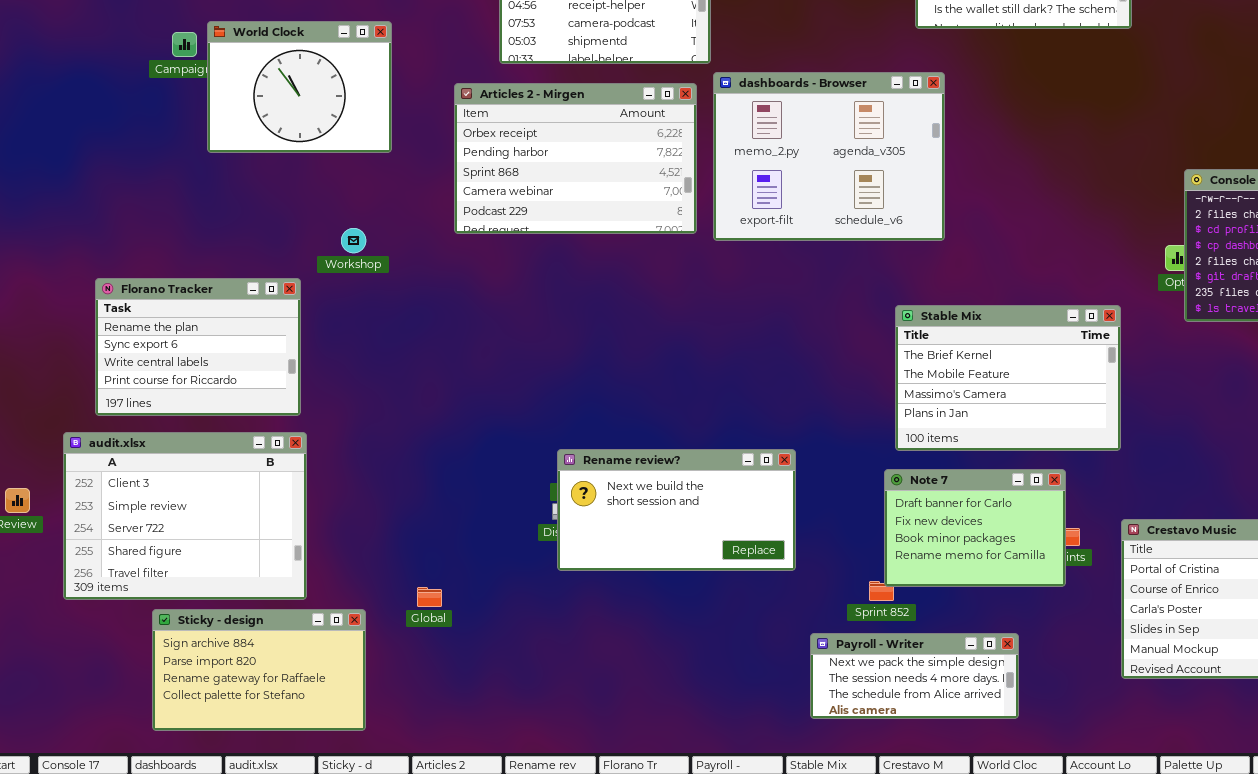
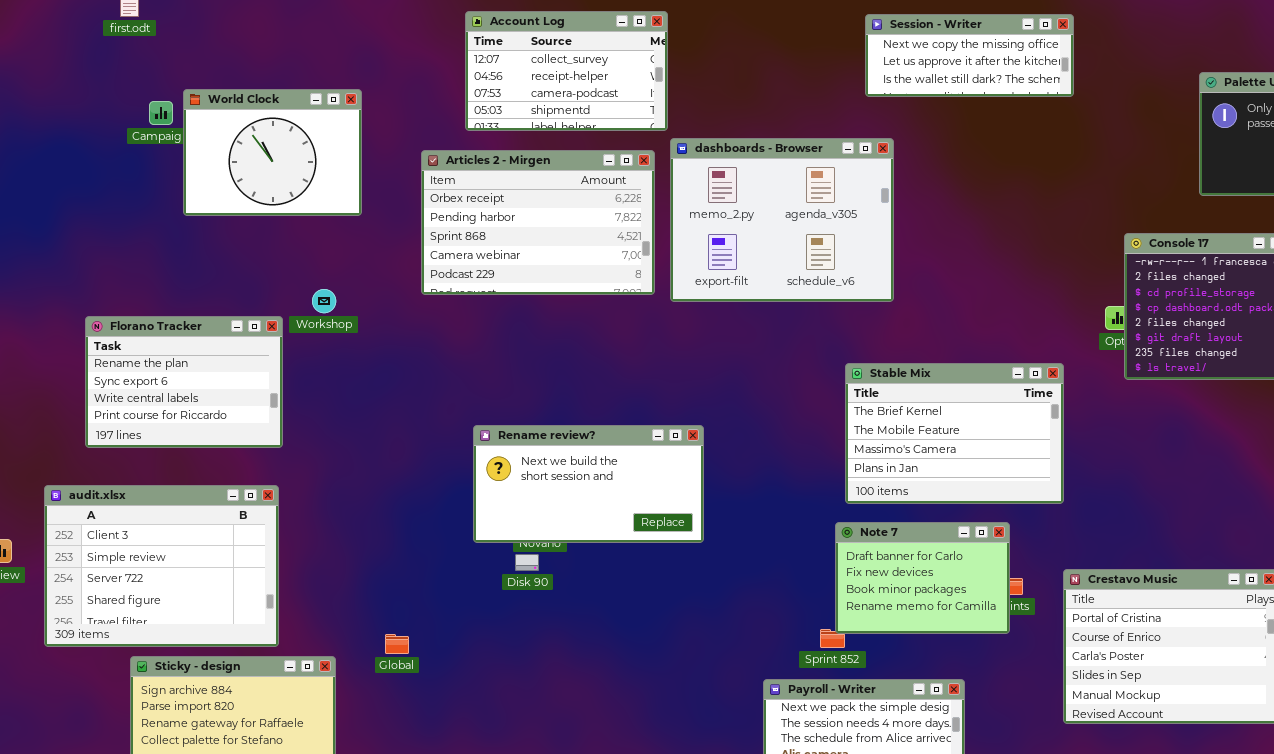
Florano Tracker: [95,278,301,416] -> [85,316,283,448], moved
Rename review?: [557,449,796,571] -> [473,425,704,543], moved

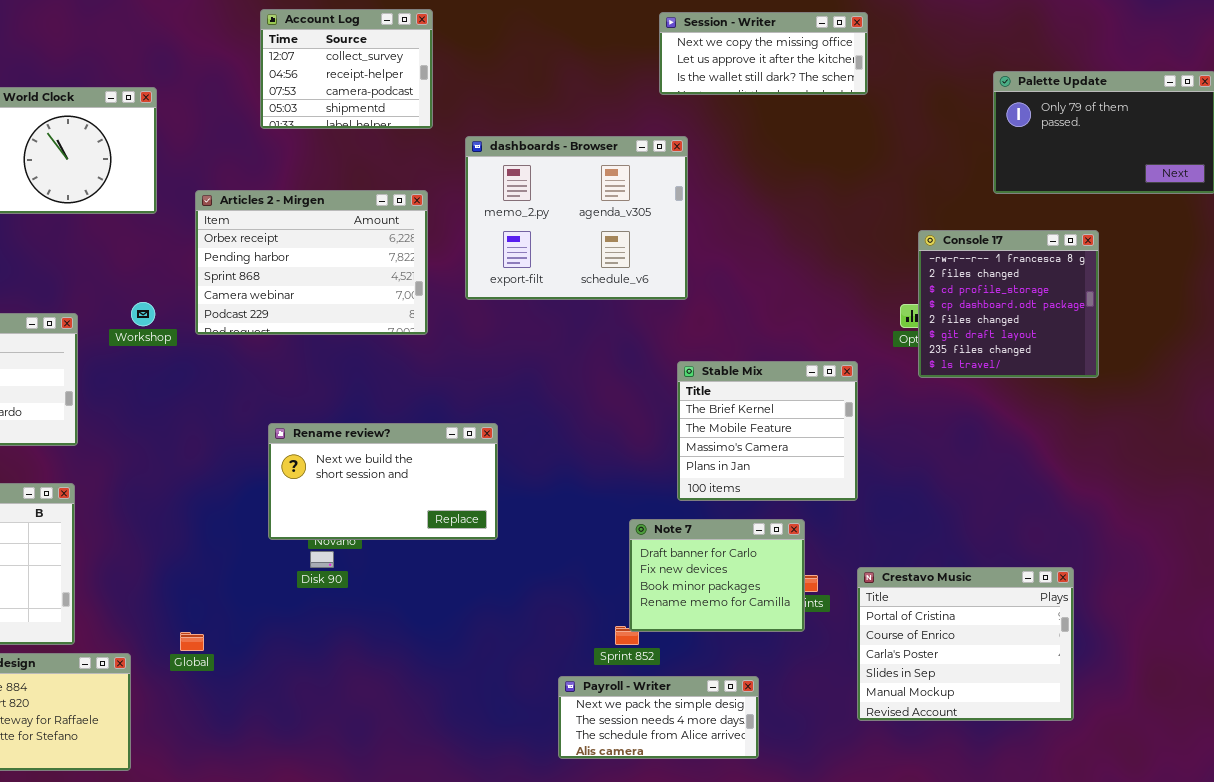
Account Log: [465,11,668,131] -> [260,9,433,129], resized
Articles 2 - Mirgen: [421,150,655,295] -> [195,190,428,335], moved
Workshop: [312,289,336,313] -> [131,302,155,326], moved
Stable Mix: [845,363,1064,504] -> [677,361,858,501], resized

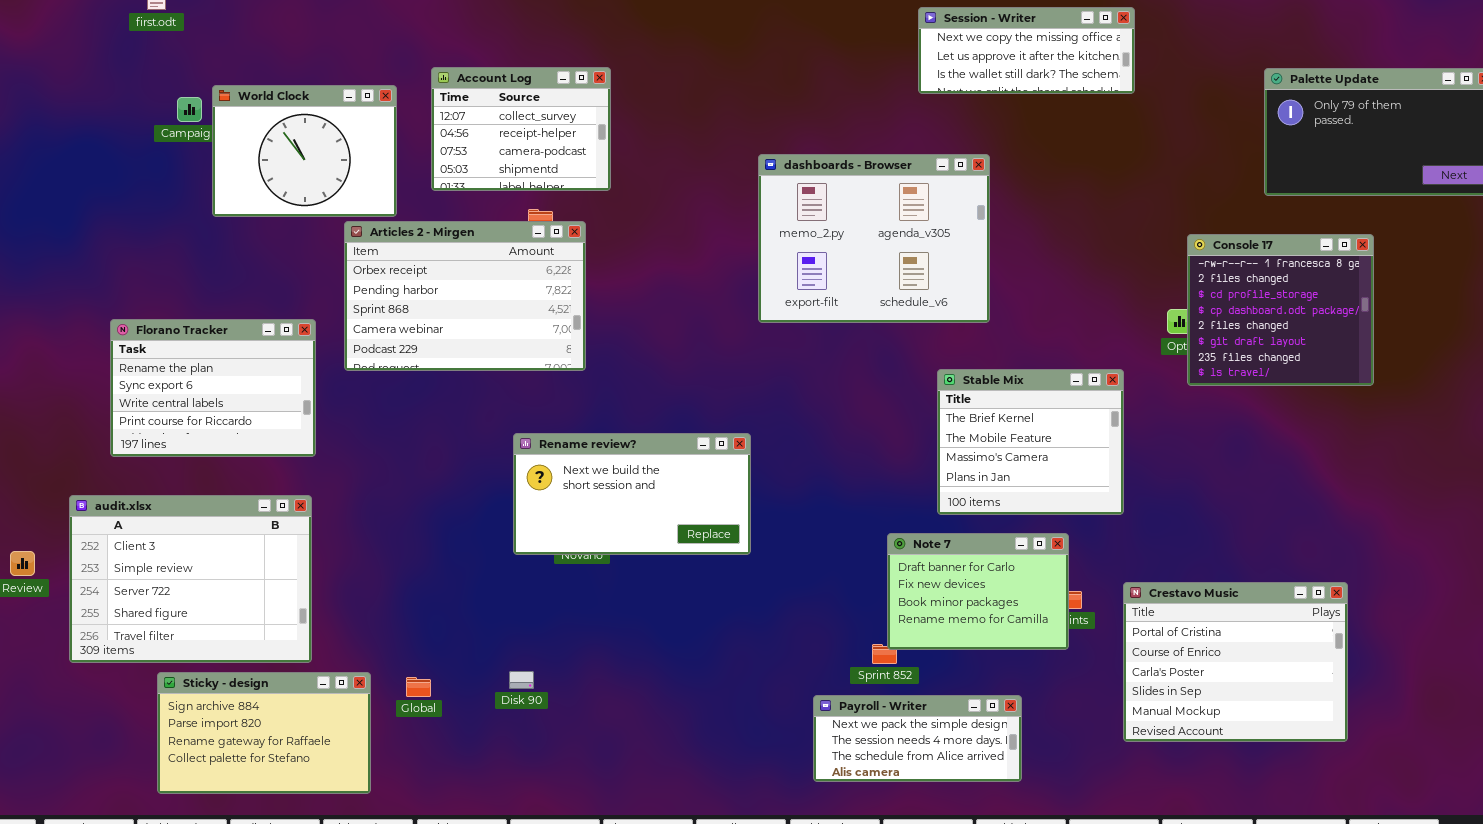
Account Log: [260,9,433,129] -> [431,67,611,191], moved
dashboards - Browser: [465,136,688,300] -> [758,154,990,323], moved
Articles 2 - Mirgen: [195,190,428,335] -> [344,221,586,371], moved
Disk 90: [310,551,334,568] -> [509,671,534,689], moved
Global: [180,632,204,651] -> [406,677,431,697], moved

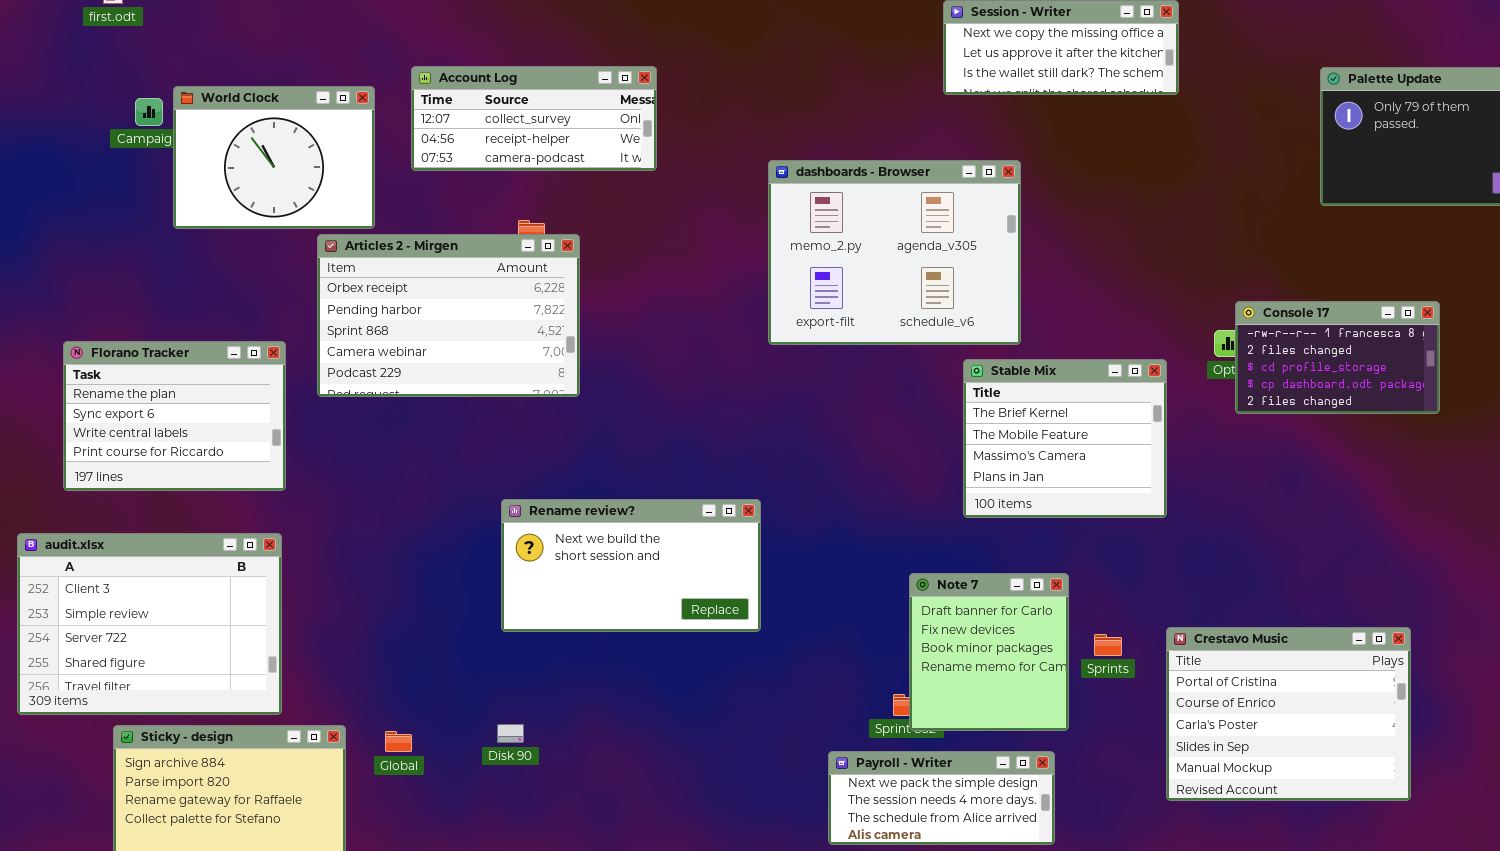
Account Log: [431,67,611,191] -> [411,66,657,171], resized
Console 17: [1187,234,1374,386] -> [1235,301,1440,414], resized
Stable Mix: [937,369,1124,515] -> [963,359,1167,518], moved
Rename review?: [513,433,751,555] -> [501,499,761,632], moved
Note 7: [887,533,1069,650] -> [909,573,1069,731], resized

